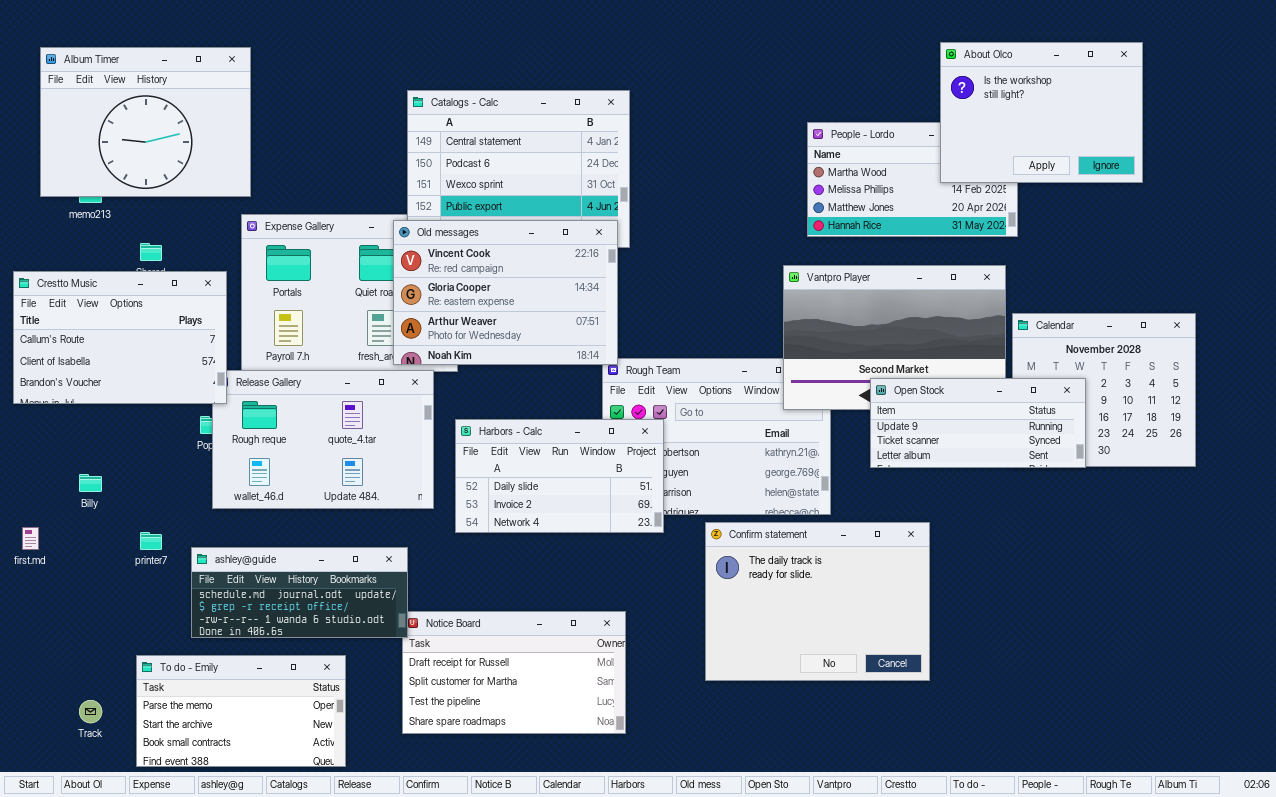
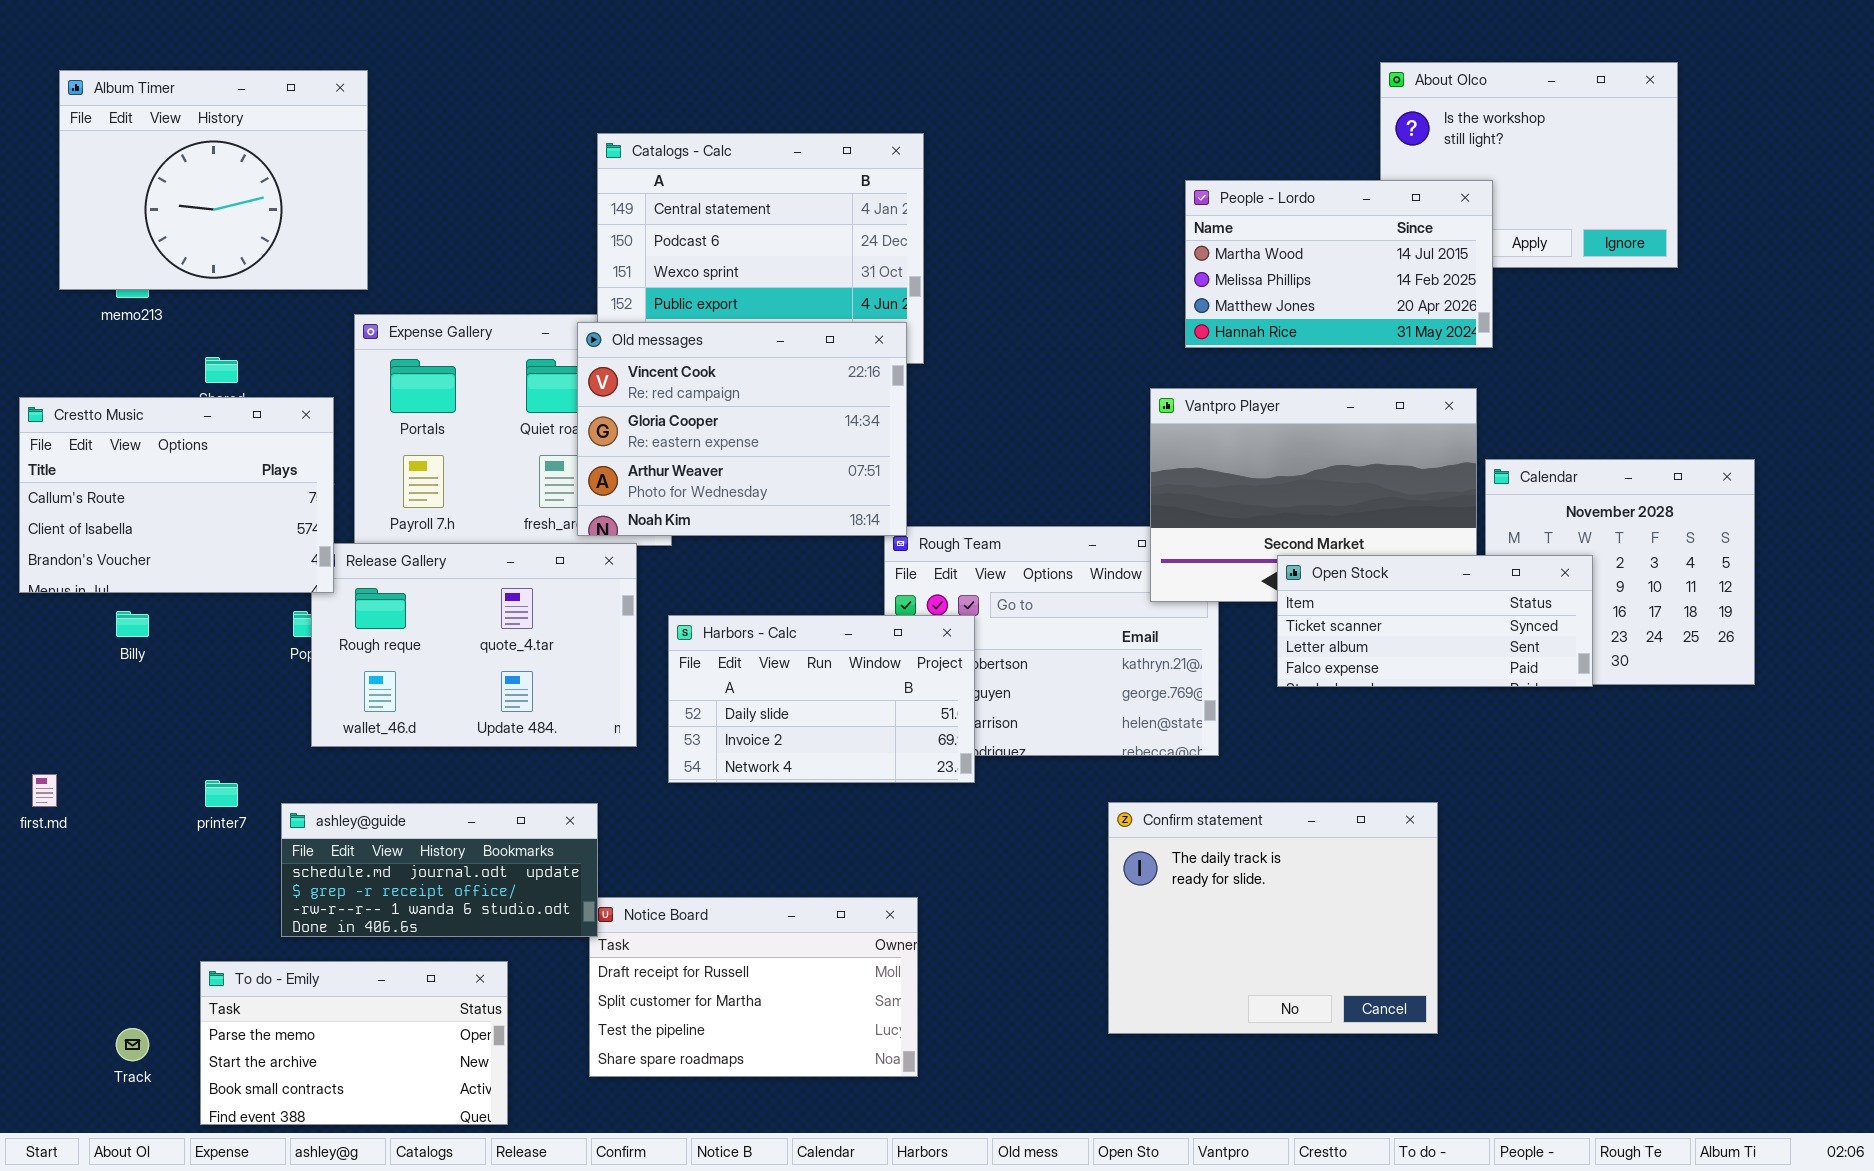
People - Lordo: [807,122,1018,237] -> [1185,180,1493,348], raised
Open Stock: [870,378,1086,468] -> [1277,555,1593,687], scrolled down 1 row
Billy: [79,474,102,492] -> [116,611,149,637], moved
Confirm statement: [705,522,930,681] -> [1108,802,1438,1034], moved

